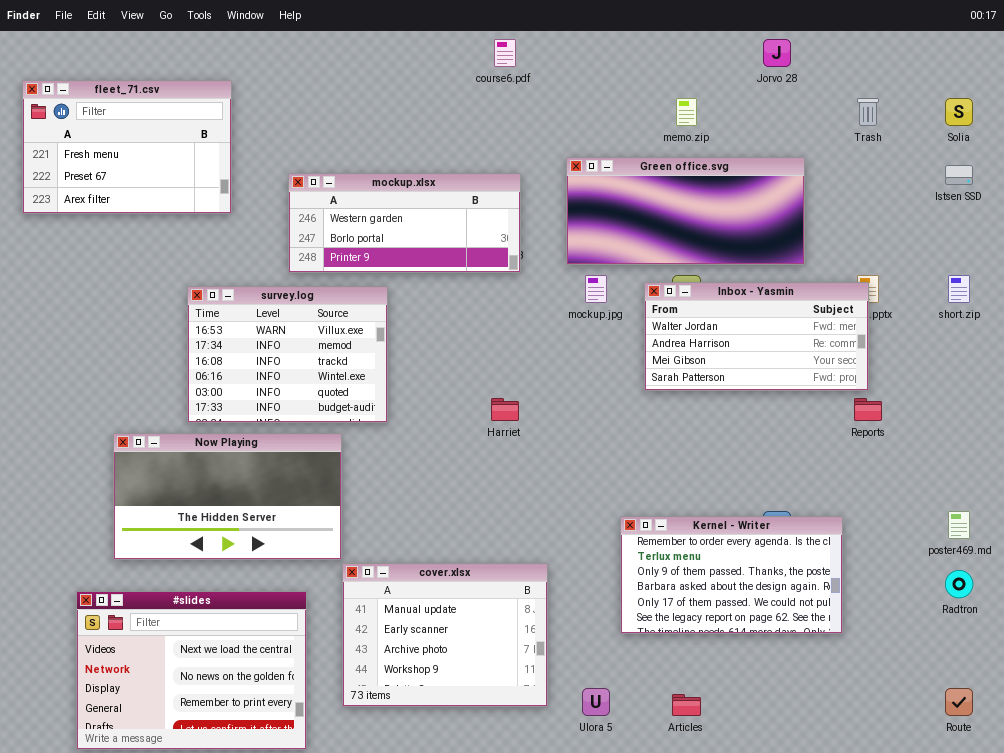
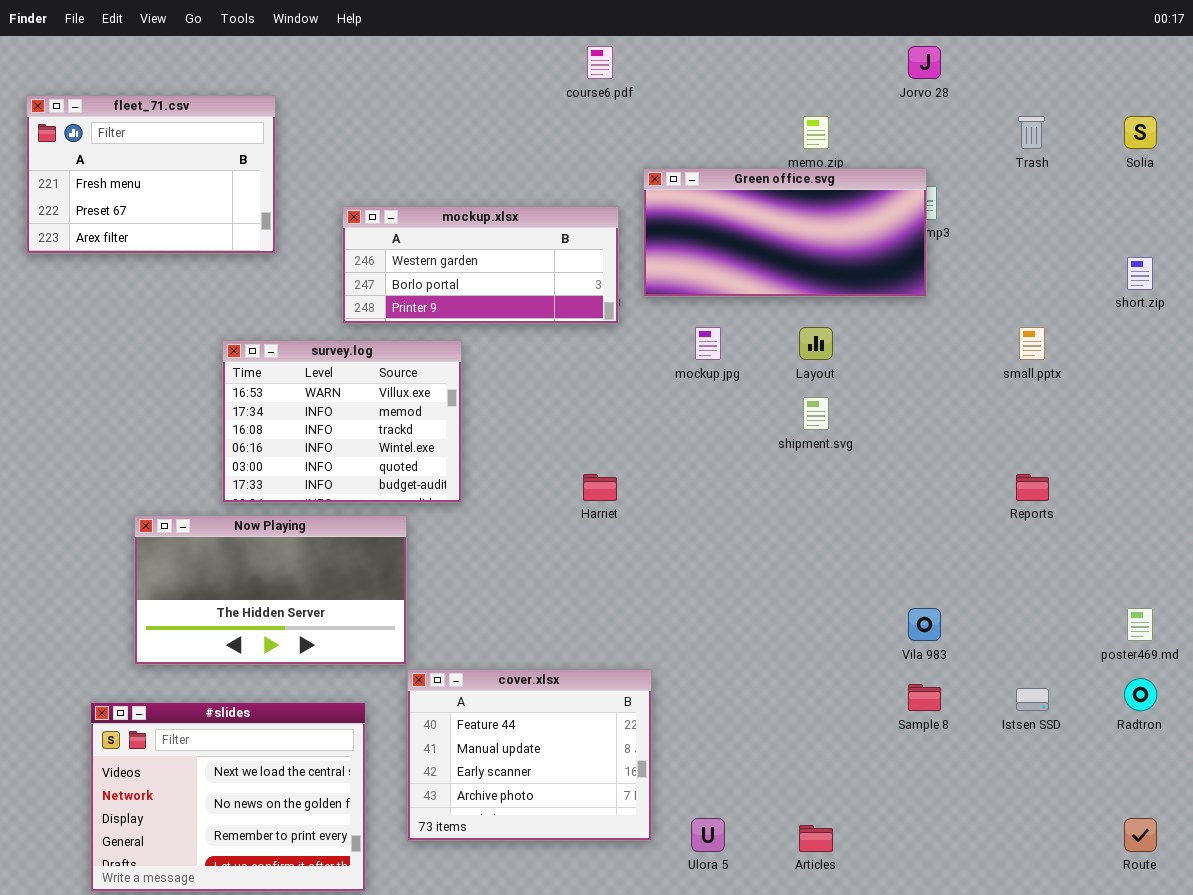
Green office.svg: [566,157,805,265] -> [643,168,927,297], moved
Istsen SSD: [945,165,973,185] -> [1016,688,1049,711], moved
short.zip: [948,275,970,303] -> [1127,257,1153,290], moved
Inbox - Yasmin: [644,282,869,391] -> none, closed
Kernel - Writer: [620,516,843,634] -> none, closed
cover.xlsx: [342,563,548,707] -> [407,669,652,841], scrolled up 1 row

